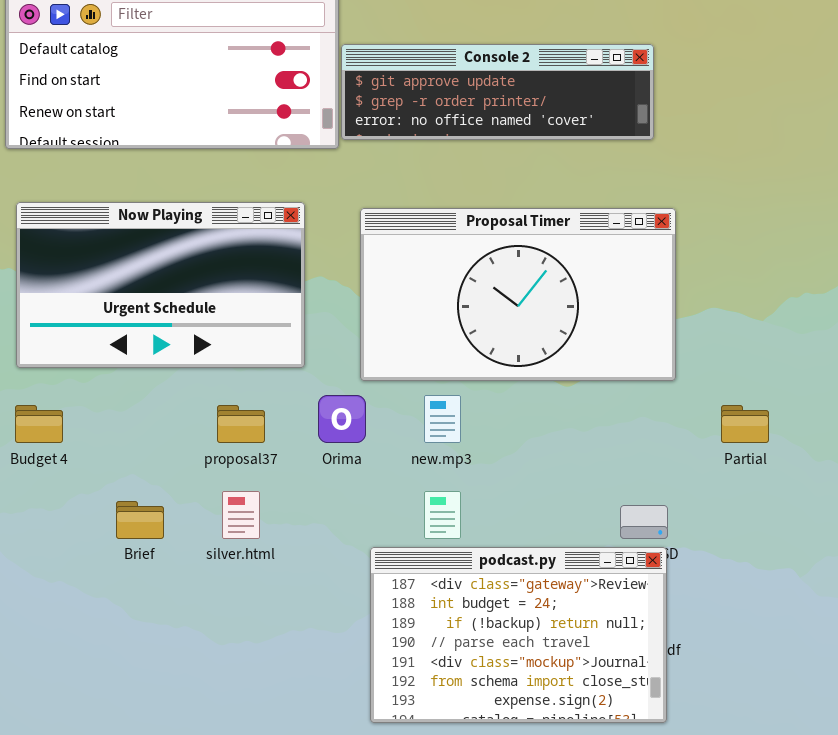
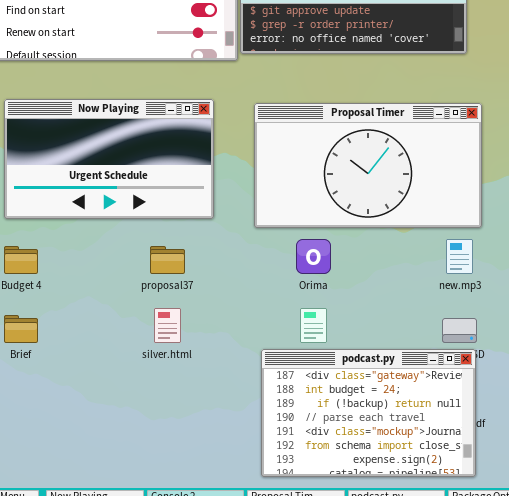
Orima: [318,395,366,443] -> [296,239,331,274], moved
new.mp3: [424,395,461,443] -> [446,239,473,274], moved
Brief: [116,501,164,539] -> [4,315,38,343], moved

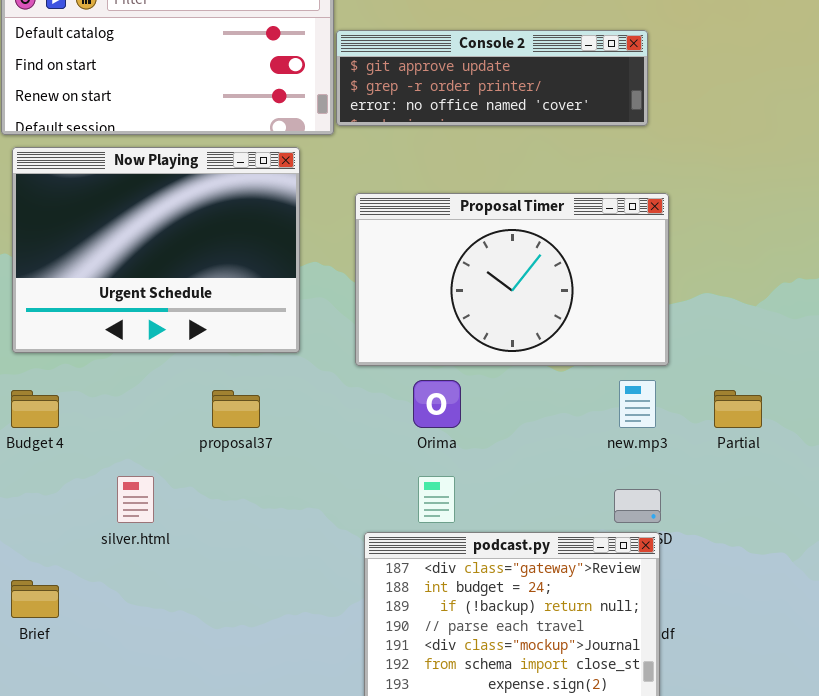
Now Playing: [4,99,214,219] -> [12,147,300,353], resized
silver.html: [154,308,181,343] -> [117,476,154,523], moved
Brief: [4,315,38,343] -> [11,580,59,618], moved

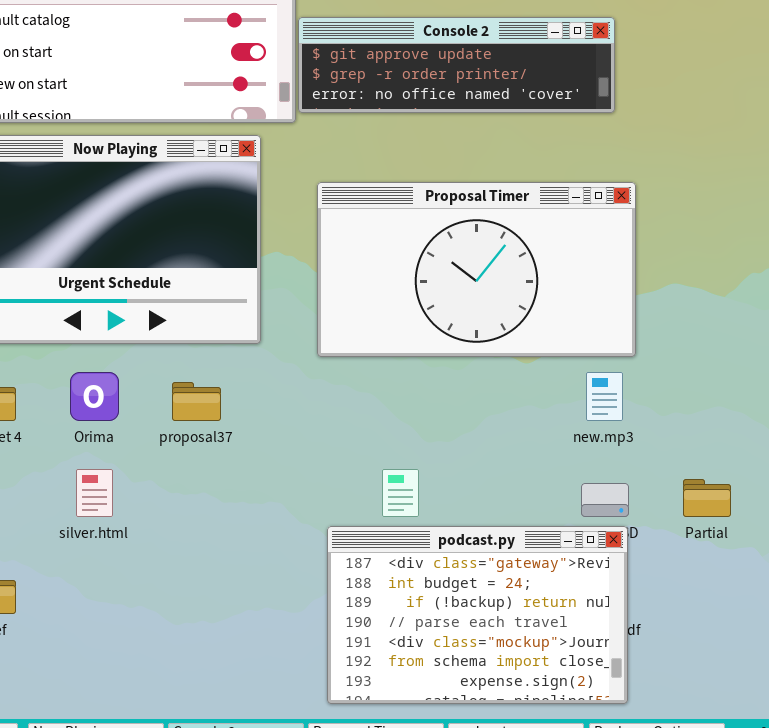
Orima: [413,380,461,428] -> [70,372,119,421], moved
Partial: [714,390,762,428] -> [683,479,731,517], moved

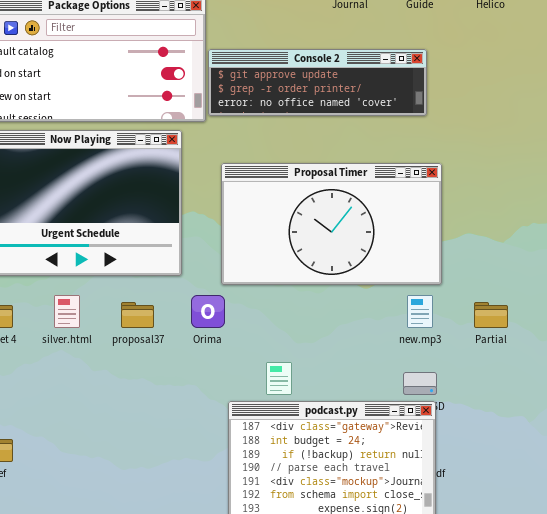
Orima: [70,372,119,421] -> [191,295,225,328], moved
silver.html: [76,469,113,517] -> [54,295,80,328], moved
Partial: [683,479,731,517] -> [474,302,508,328], moved

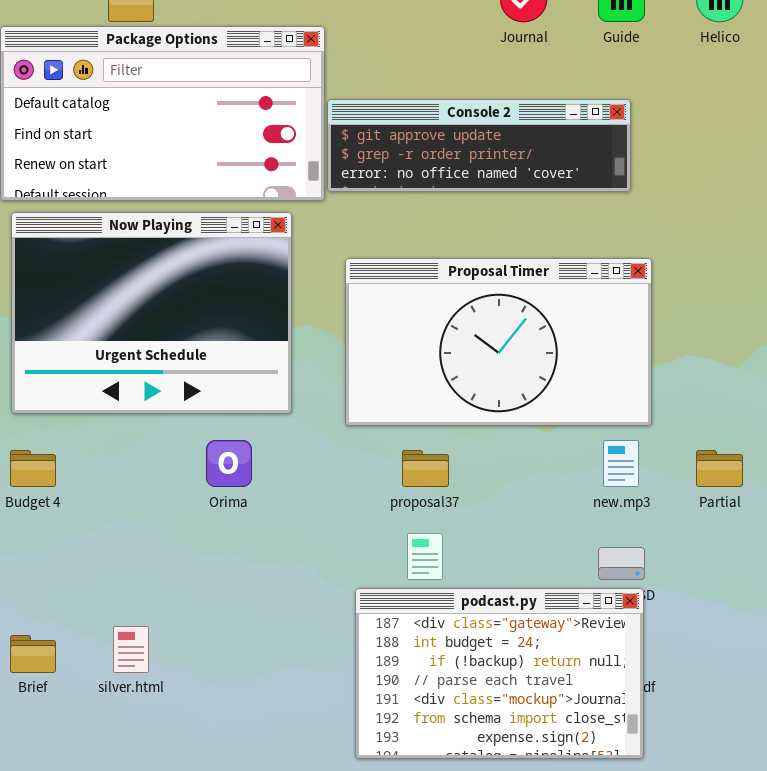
silver.html: [54,295,80,328] -> [113,626,149,673], moved
Orima: [191,295,225,328] -> [206,440,252,487], moved
proposal37: [121,302,154,328] -> [402,450,449,487], moved

